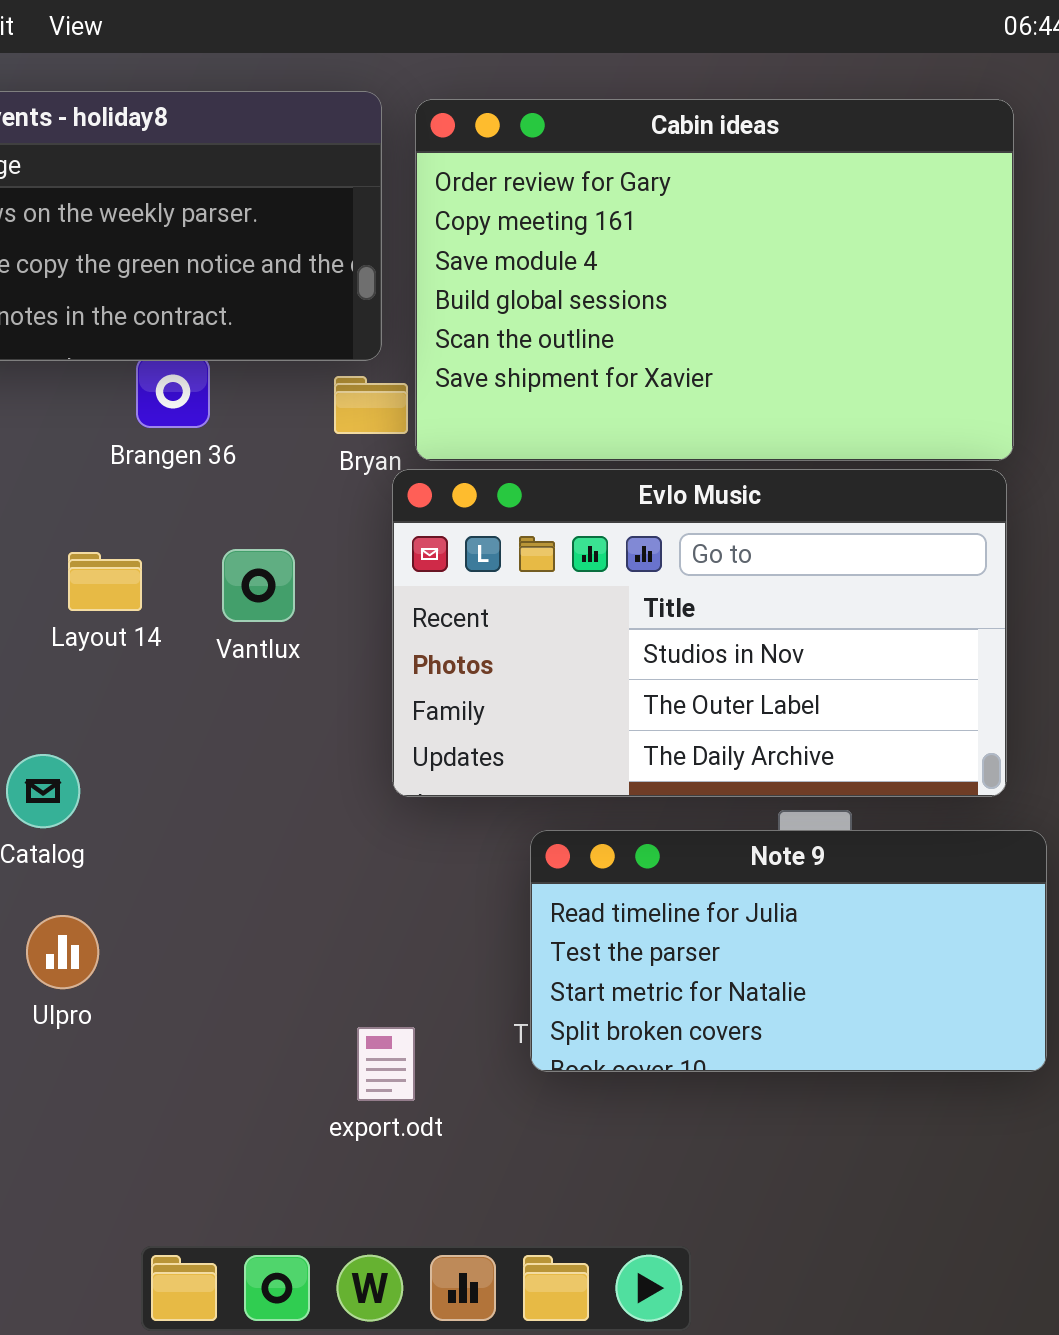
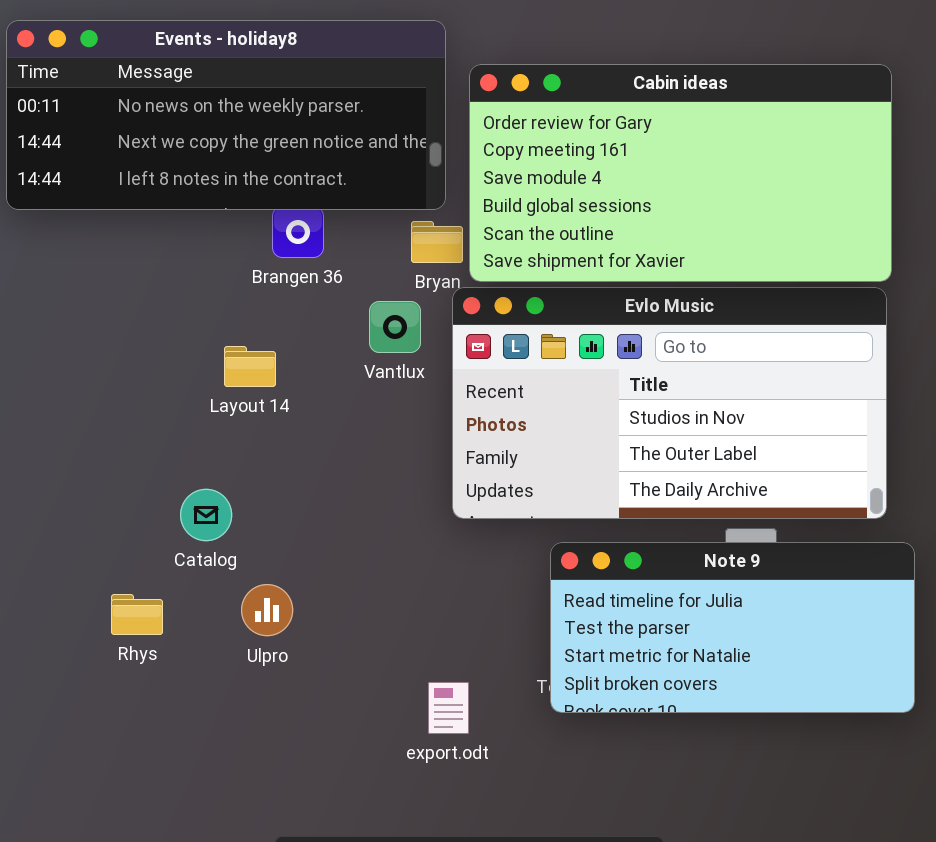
Cabin ideas: [415,99,1014,461] -> [469,64,892,282], resized
Vantlux: [222,549,295,622] -> [369,301,421,353], moved
Ulpro: [26,915,99,989] -> [241,584,293,636], moved

